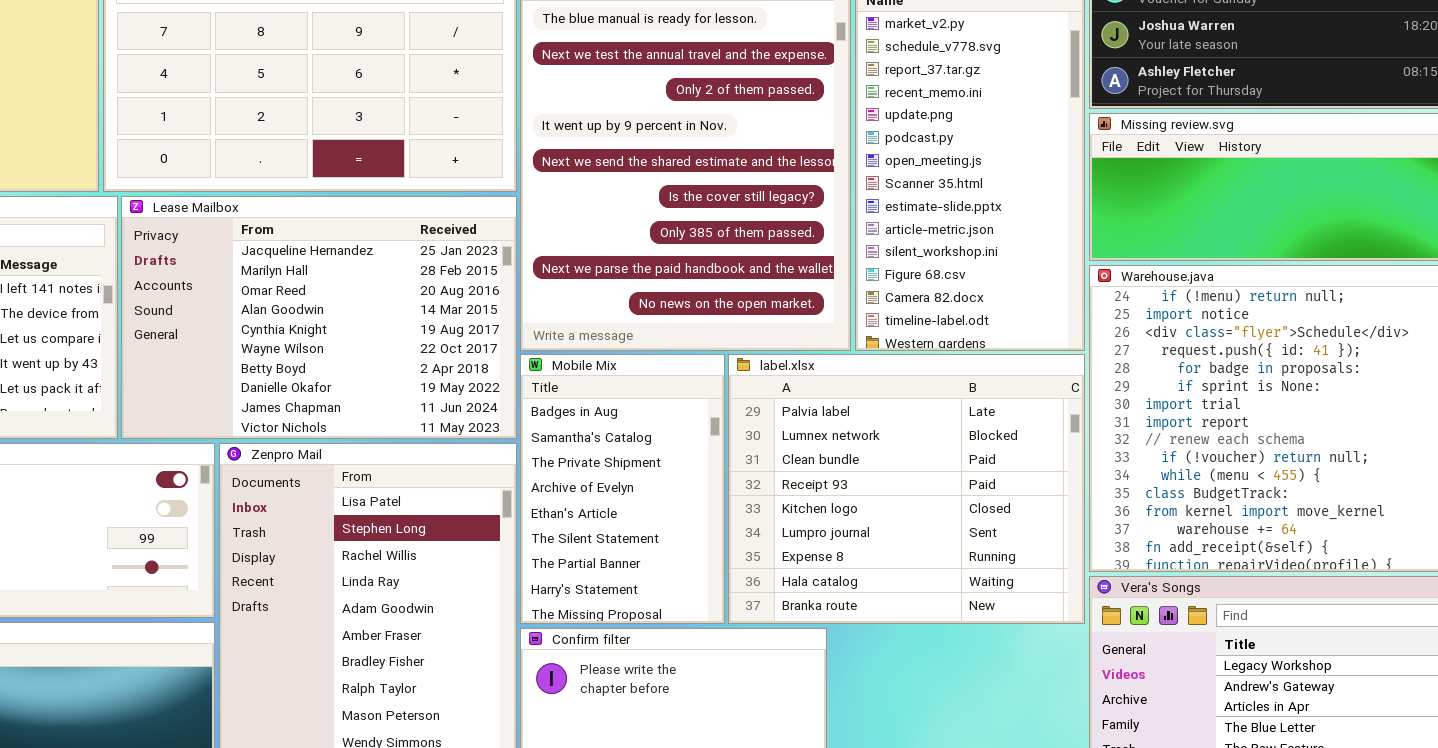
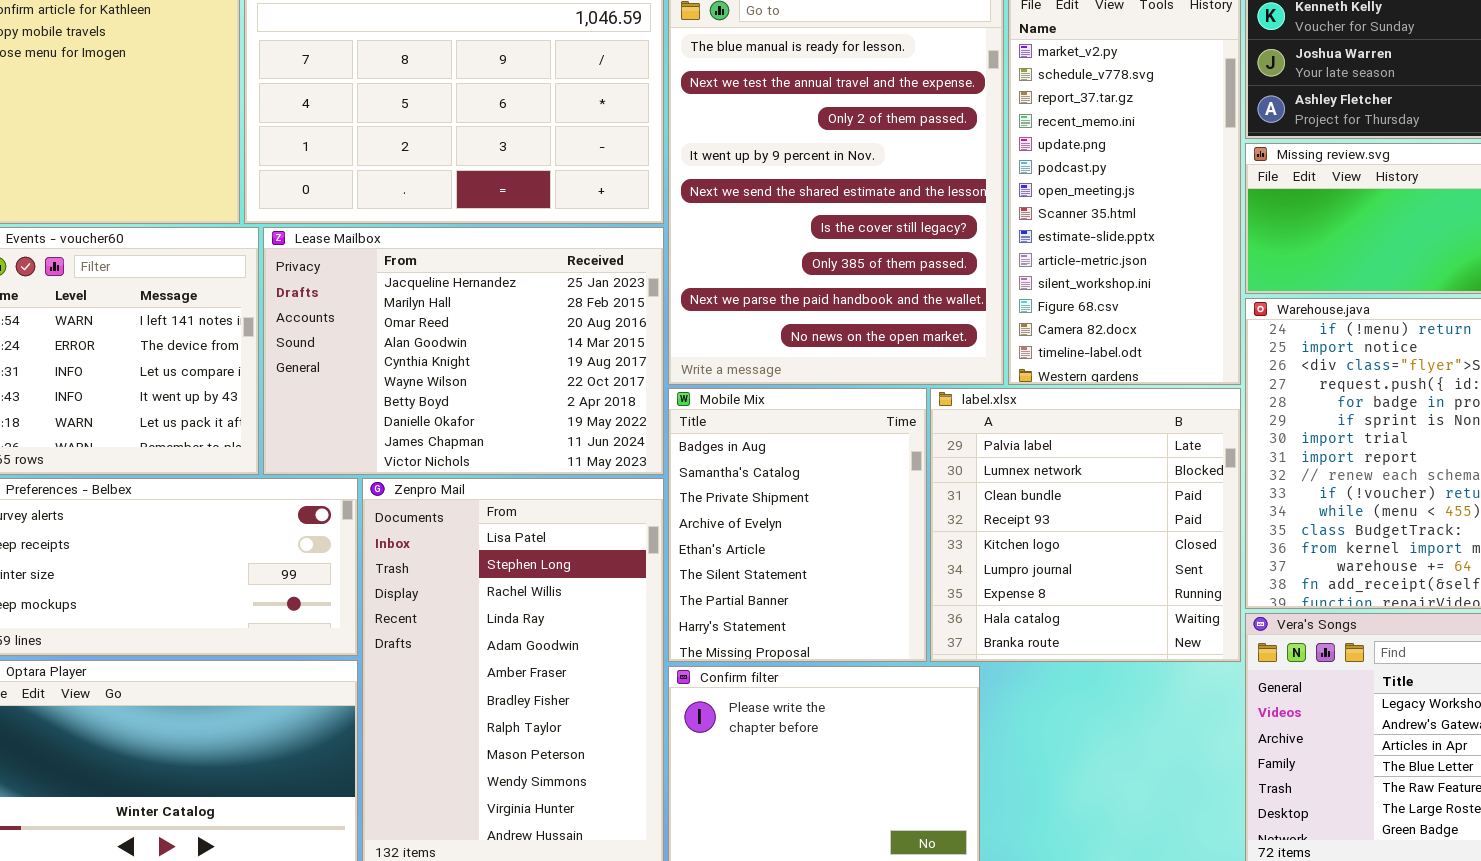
Mobile Mix: [520,354,725,624] -> [668,388,927,662], resized
label.xlsx: [728,354,1085,624] -> [930,388,1241,662], resized

